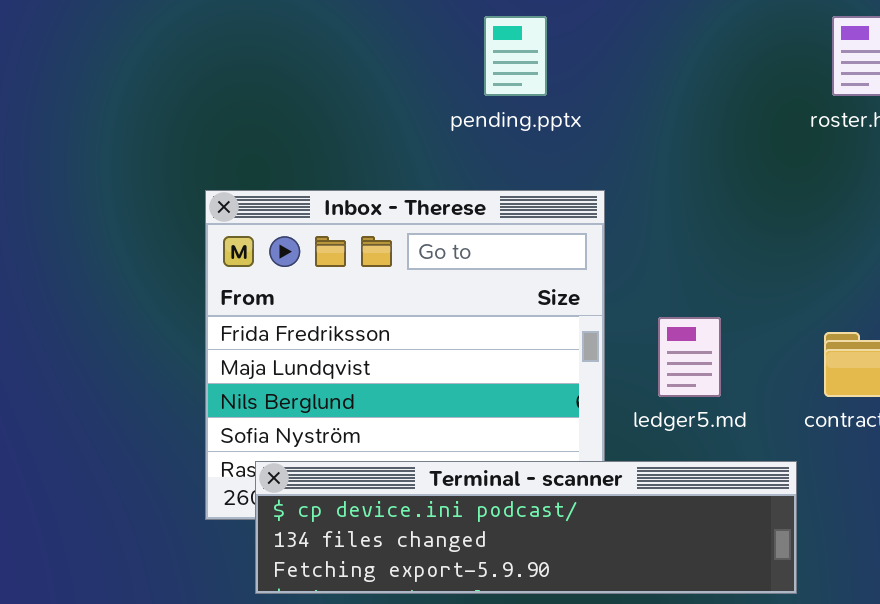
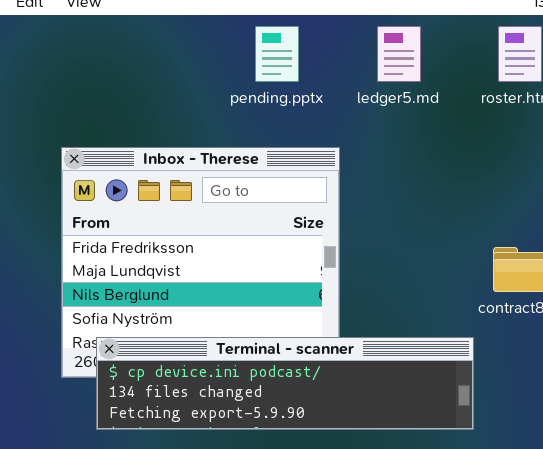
ledger5.md: [658,317,721,397] -> [377,26,421,82], moved

